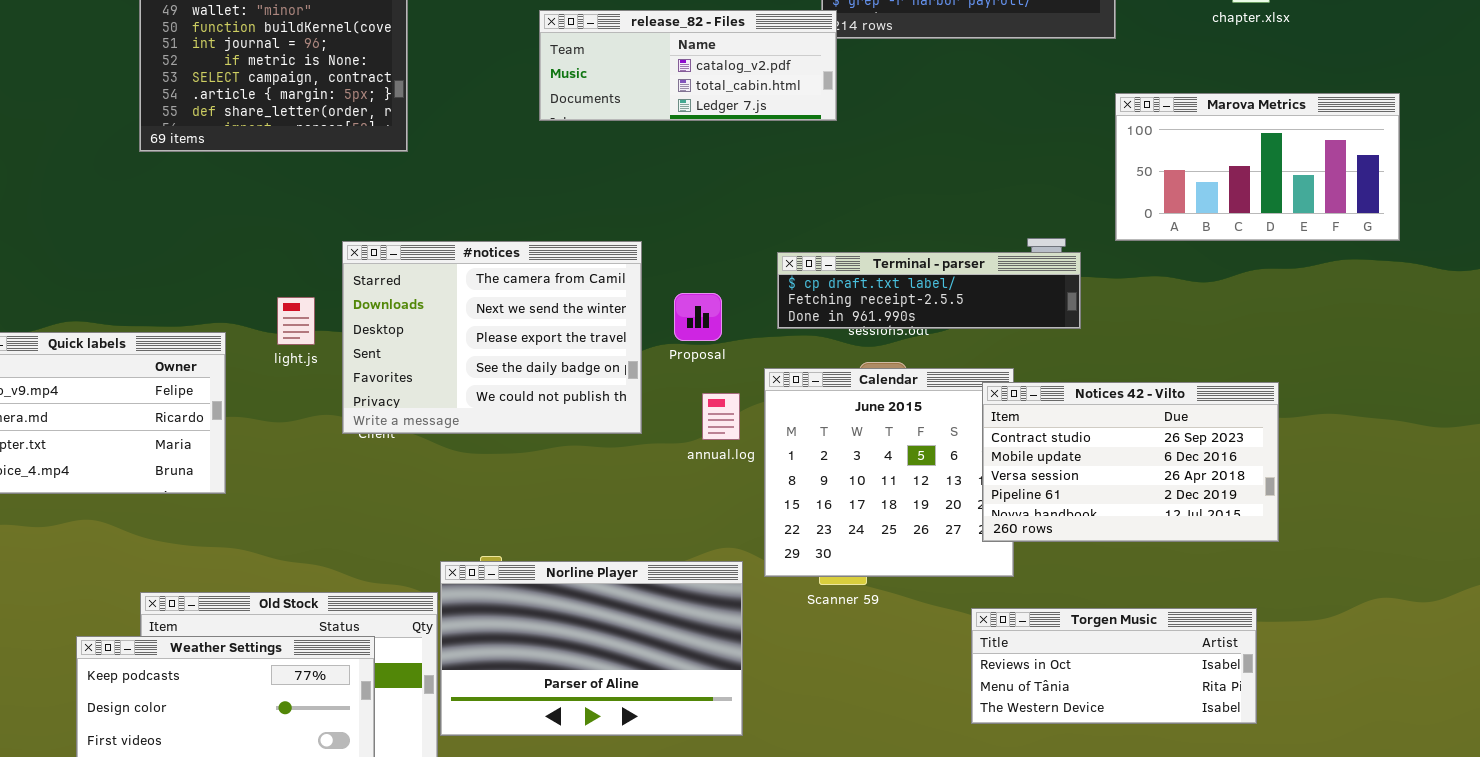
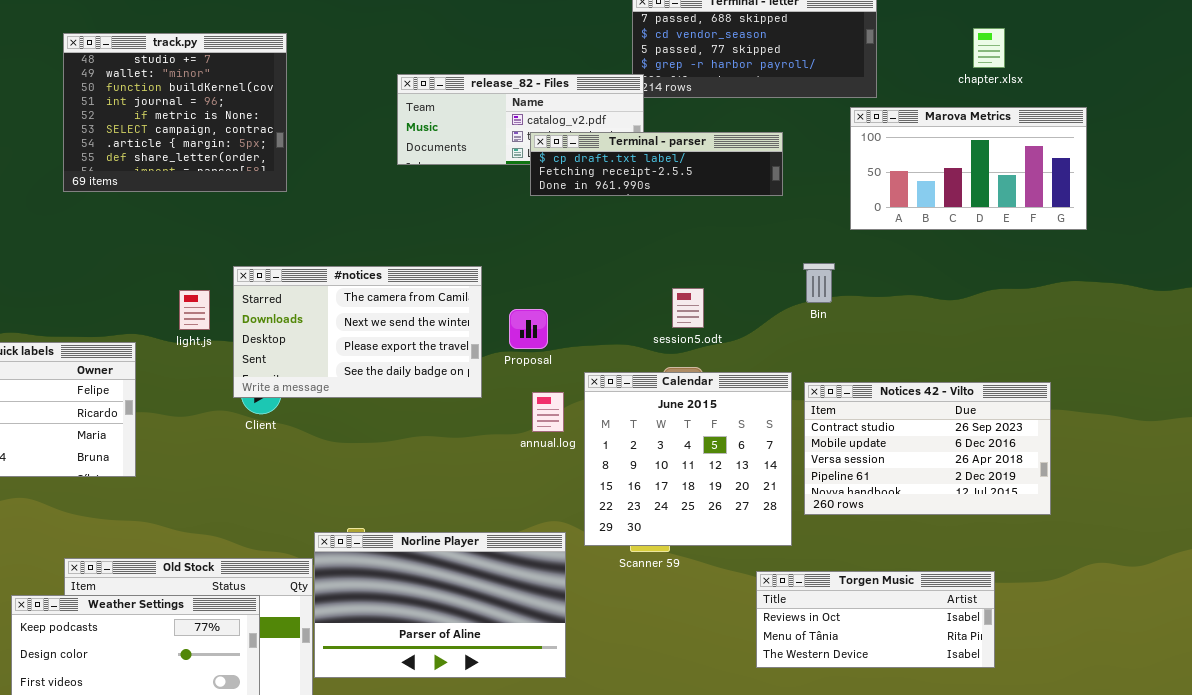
Marova Metrics: [1115,93,1400,241] -> [850,107,1087,230], moved
#notices: [342,241,642,434] -> [233,266,482,398], resized
Terminal - parser: [777,252,1081,329] -> [530,132,783,196], moved
light.js: [277,297,315,345] -> [179,290,210,330], moved
Notices 42 - Vilto: [982,382,1279,542] -> [804,382,1051,515], moved

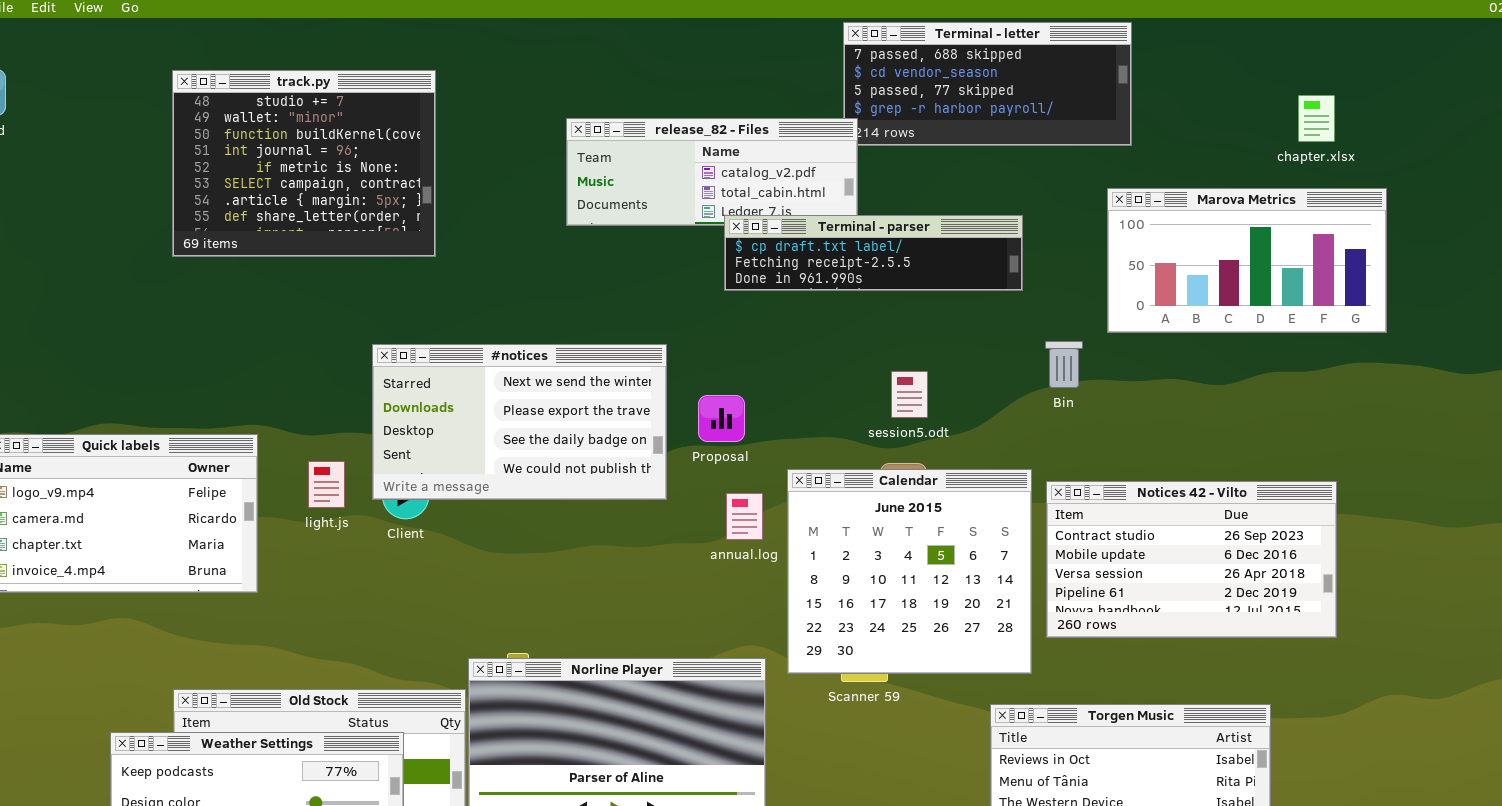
chapter.xlsx: [973,28,1005,68] -> [1298,95,1335,142], moved
Marova Metrics: [850,107,1087,230] -> [1107,188,1387,333], moved
Terminal - parser: [530,132,783,196] -> [724,215,1023,291], moved
#notices: [233,266,482,398] -> [372,344,667,500], scrolled down 1 row
light.js: [179,290,210,330] -> [308,461,345,508], moved

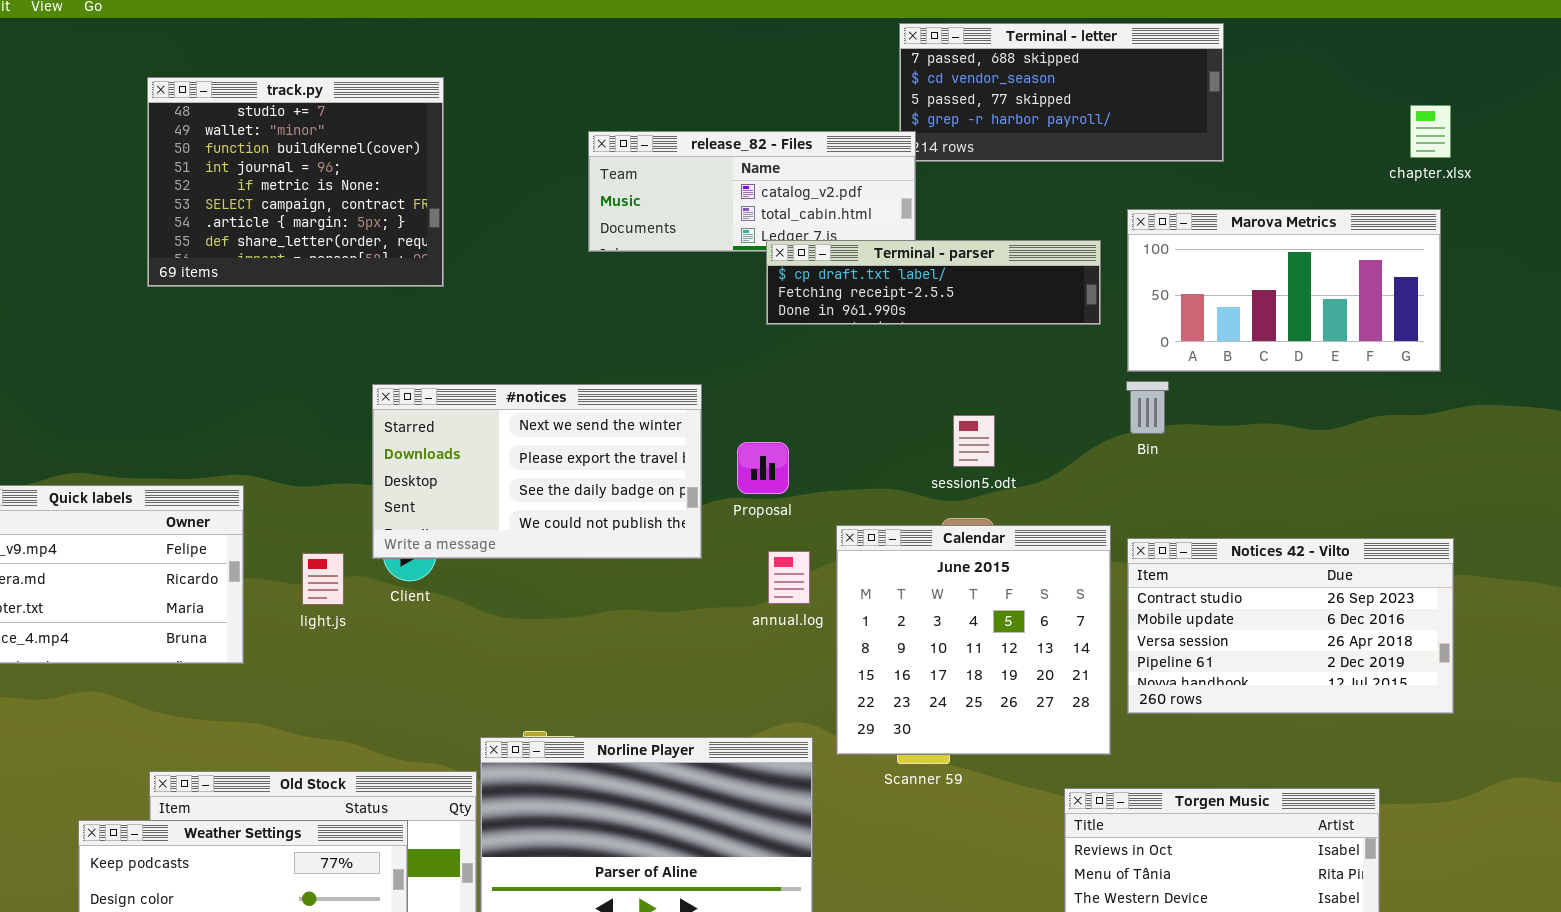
Marova Metrics: [1107,188,1387,333] -> [1127,209,1441,372], moved
light.js: [308,461,345,508] -> [302,553,344,605], moved

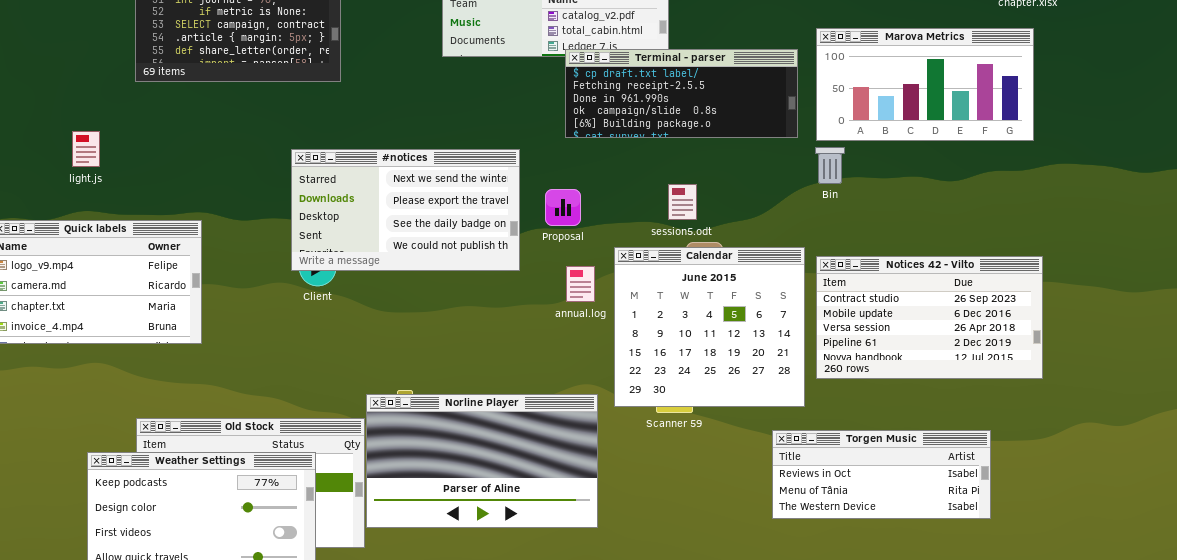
Terminal - parser: [766,240,1101,325] -> [565,49,798,138], resized
session5.odt: [953,415,995,467] -> [668,184,697,220], moved
light.js: [302,553,344,605] -> [72,131,100,167], moved

